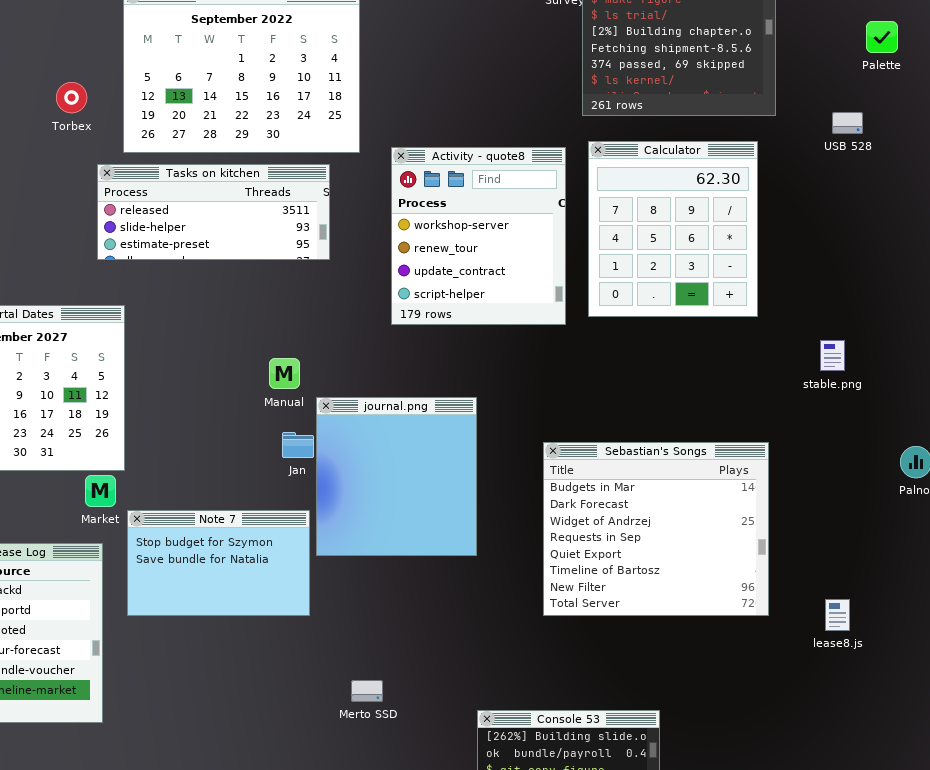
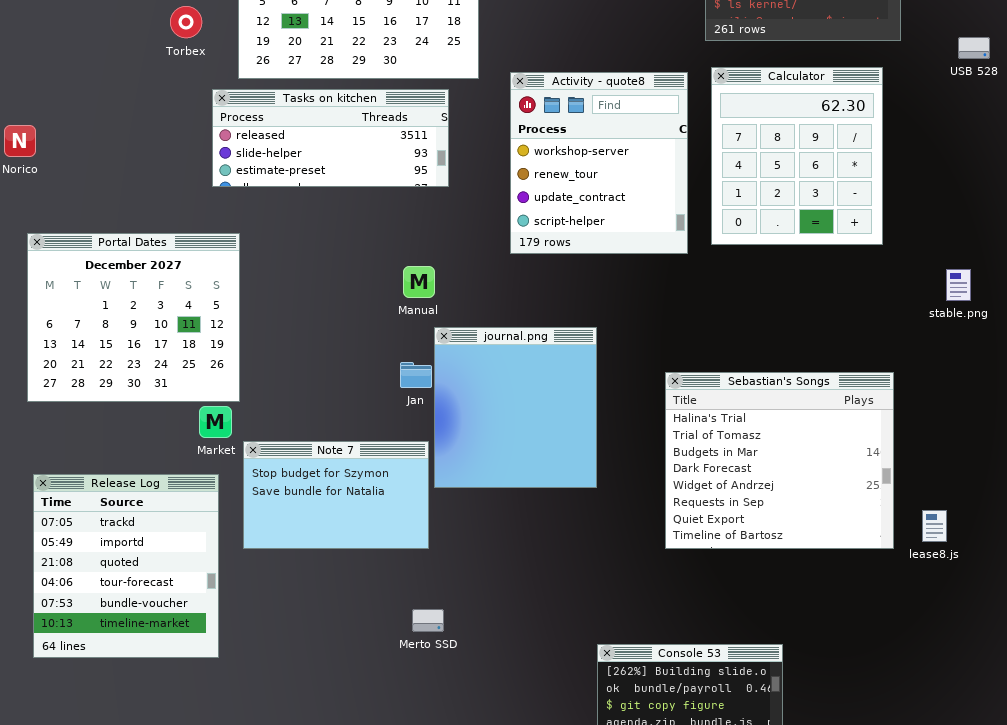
Manual: [269,358,300,389] -> [403,266,435,298], moved
Sebastian's Songs: [543,442,769,616] -> [665,372,894,549], scrolled up 2 rows
lease8.js: [825,599,850,631] -> [922,510,947,542], moved
Merto SSD: [351,680,383,702] -> [412,609,444,632], moved

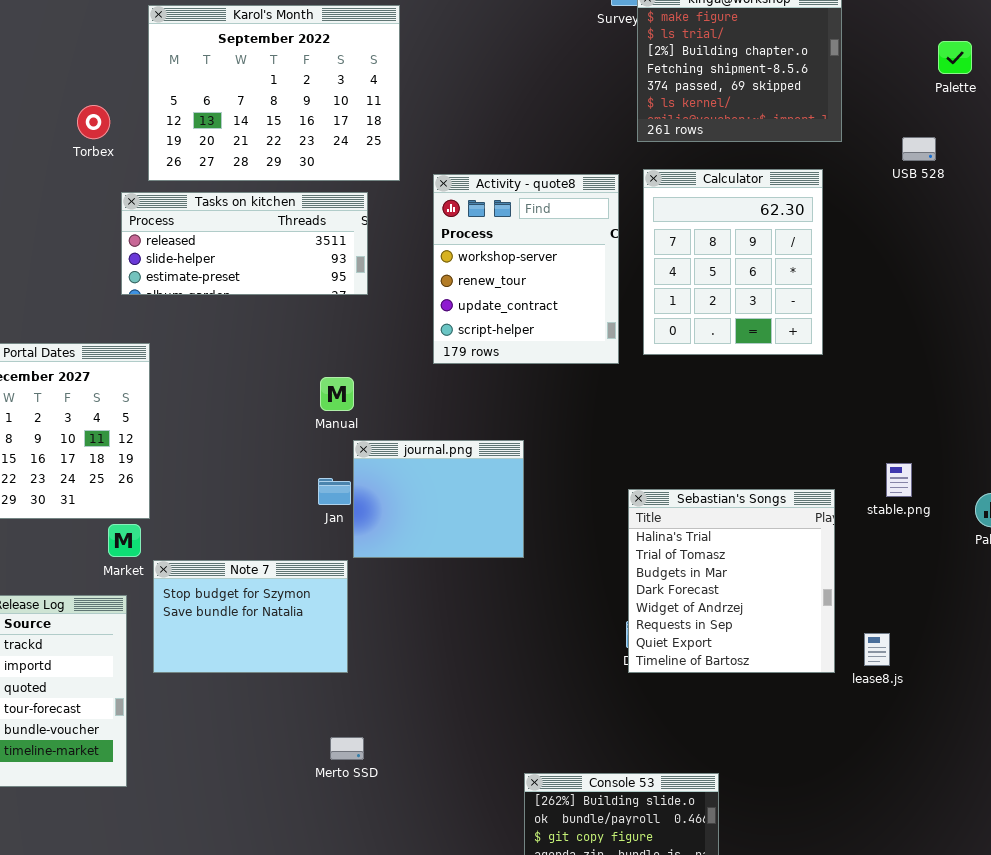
stable.png: [946,269,971,301] -> [886,463,912,497], moved
journal.png: [434,327,597,488] -> [353,440,524,558], resized
Sebastian's Songs: [665,372,894,549] -> [628,489,835,673], resized

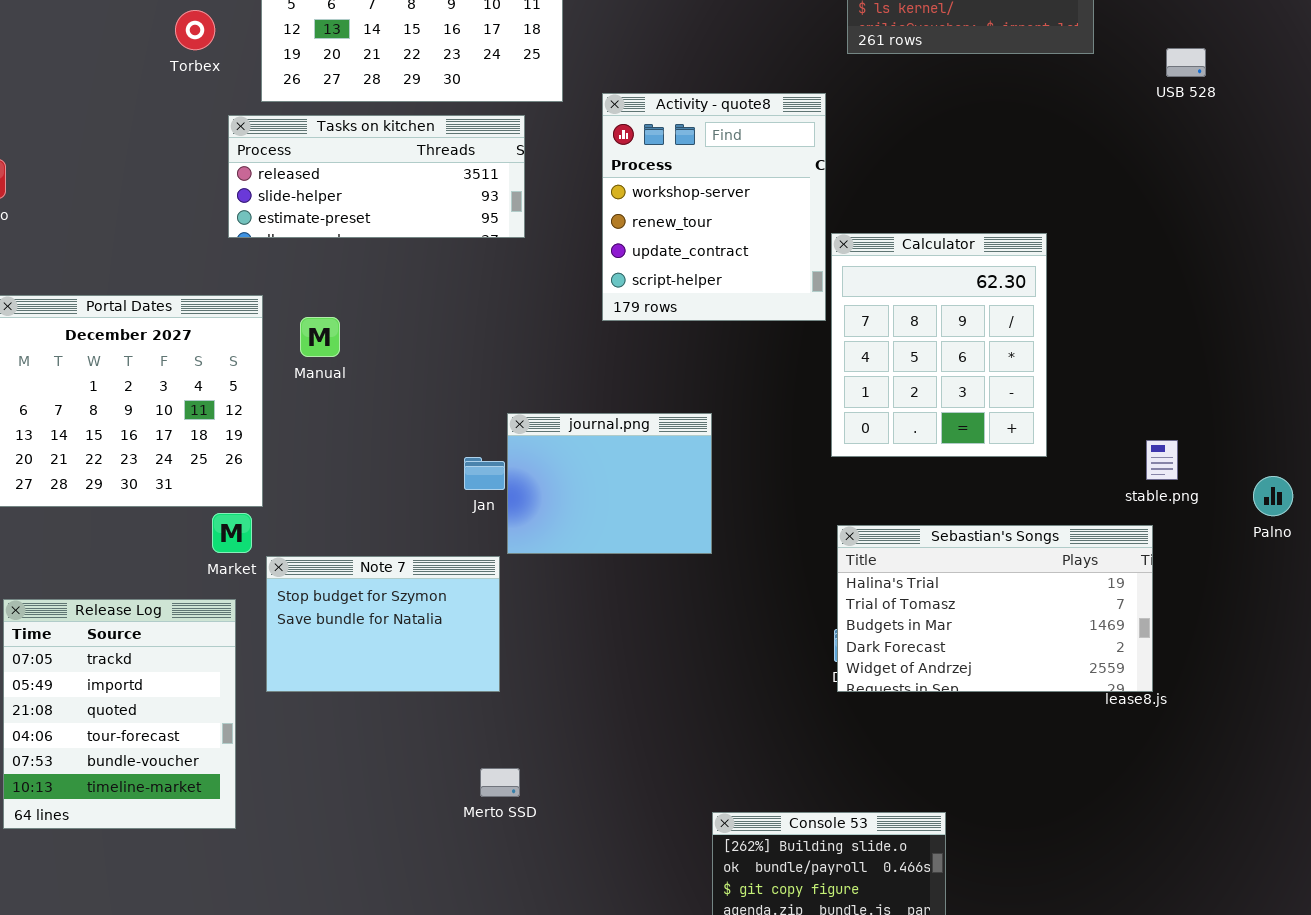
Calculator: [643,169,823,355] -> [831,233,1047,457], moved
Manual: [320,377,354,411] -> [300,317,340,357], moved
Sebastian's Songs: [628,489,835,673] -> [837,525,1153,692], resized

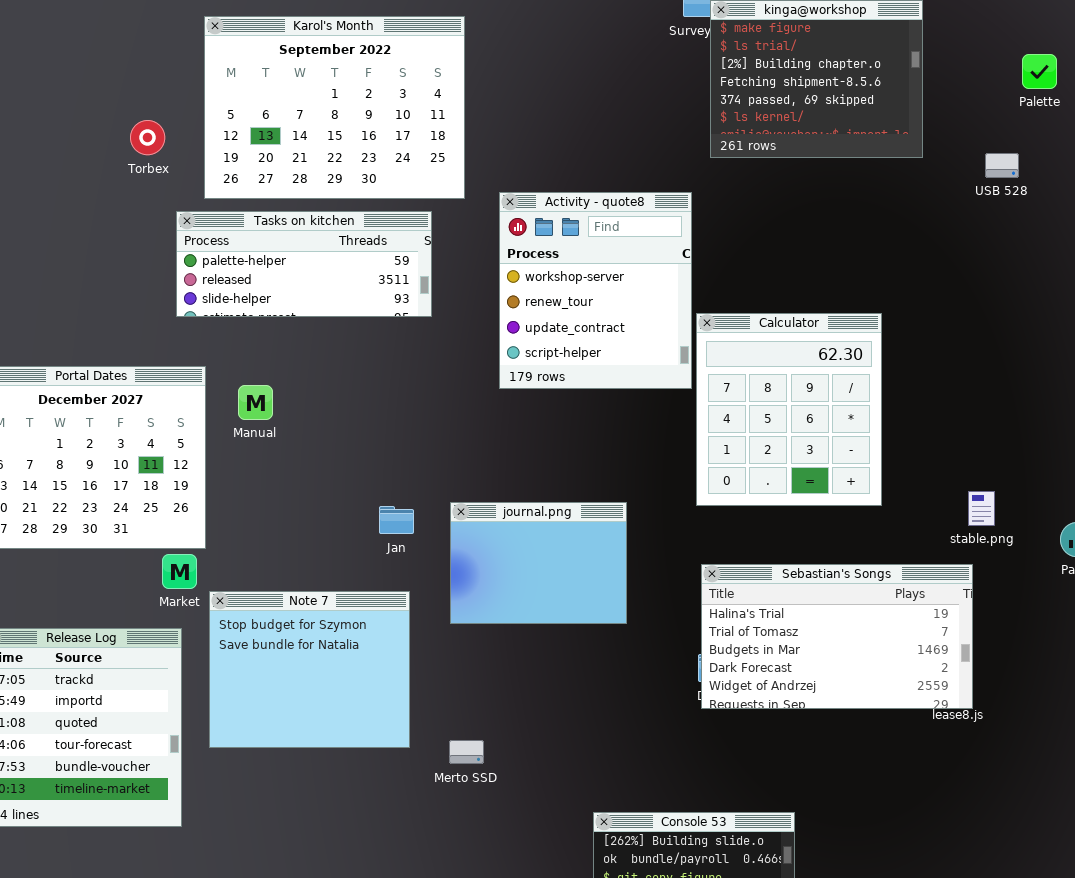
Tasks on kitchen: [228,115,525,238] -> [176,211,432,317], scrolled up 1 row
journal.png: [507,413,712,554] -> [450,502,627,624], moved
Note 7: [266,556,500,692] -> [209,591,410,748], resized
Merto SSD: [480,768,520,797] -> [449,740,484,764], moved

